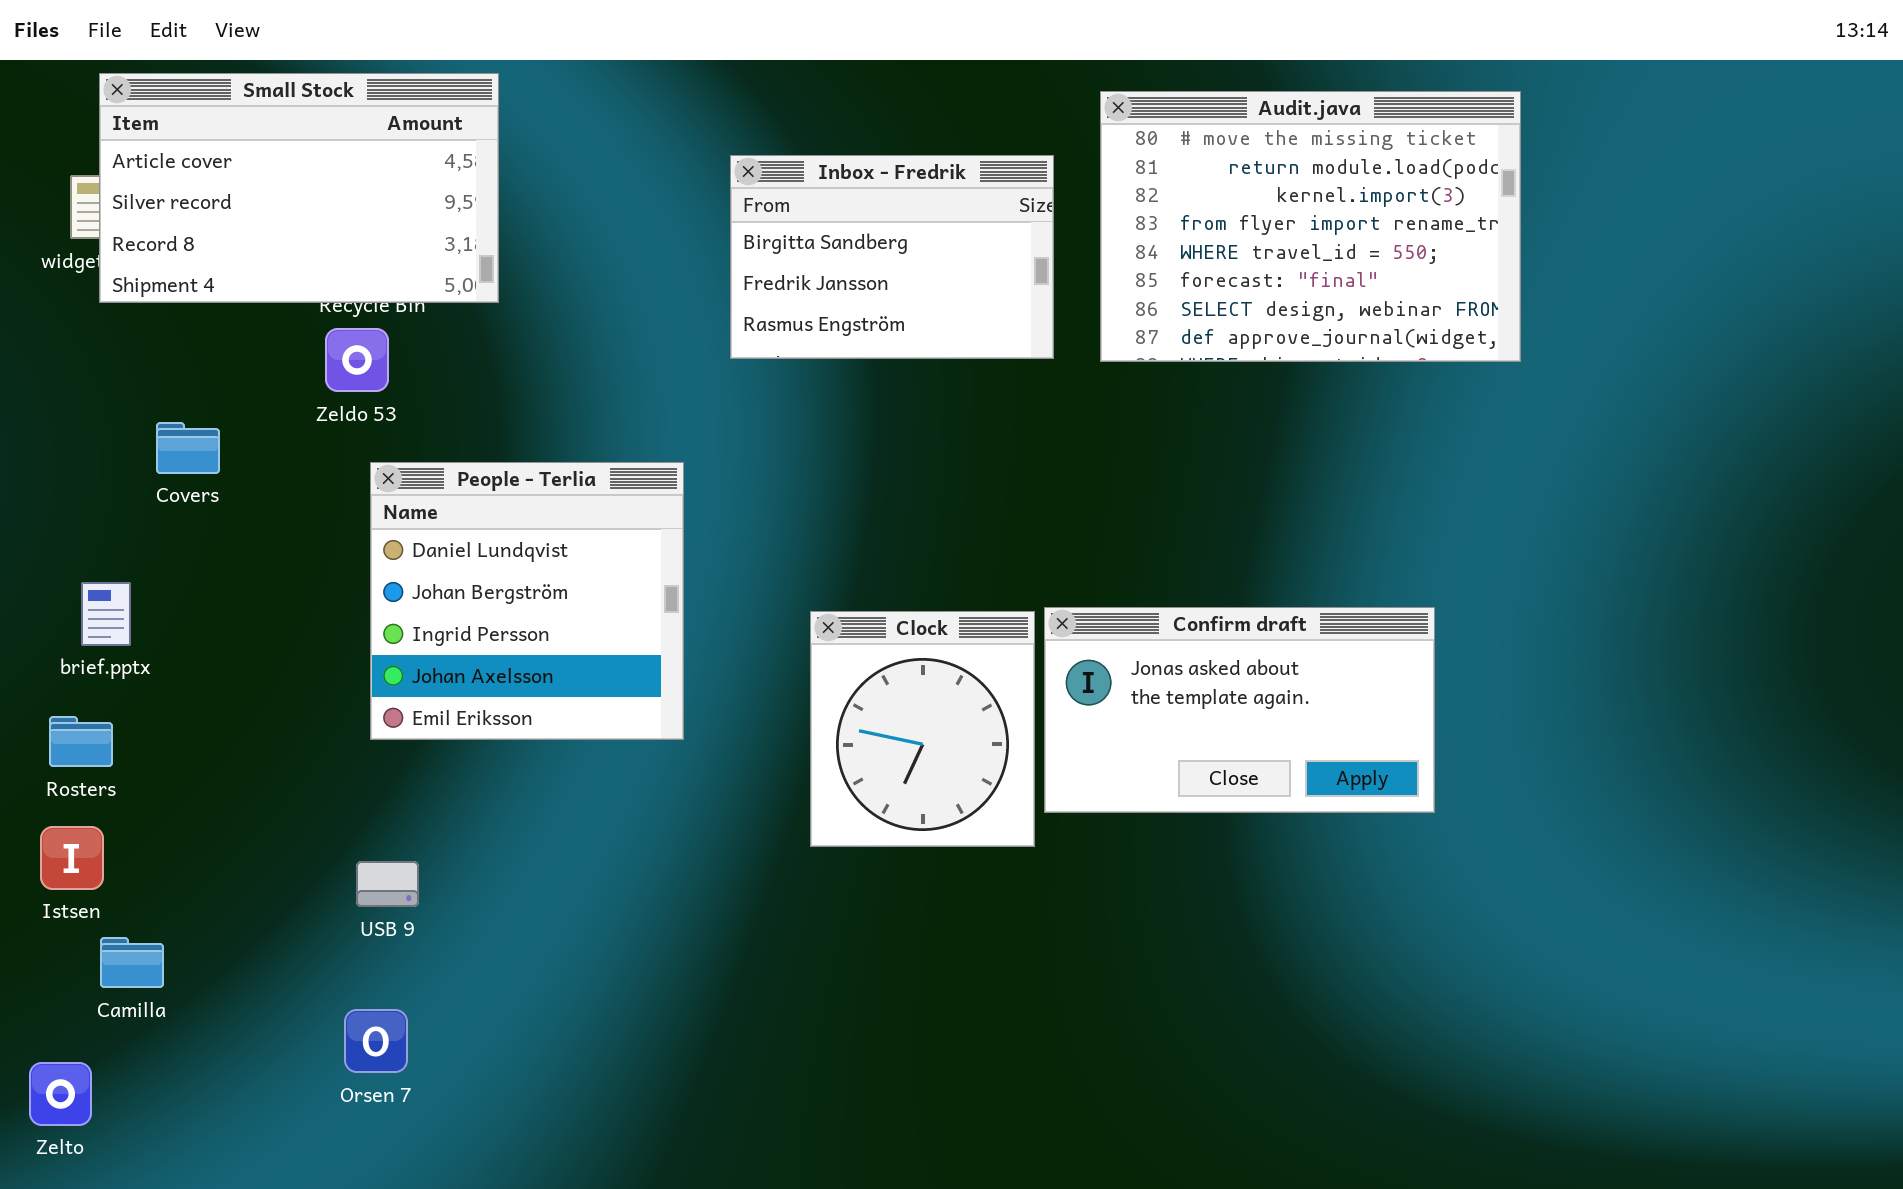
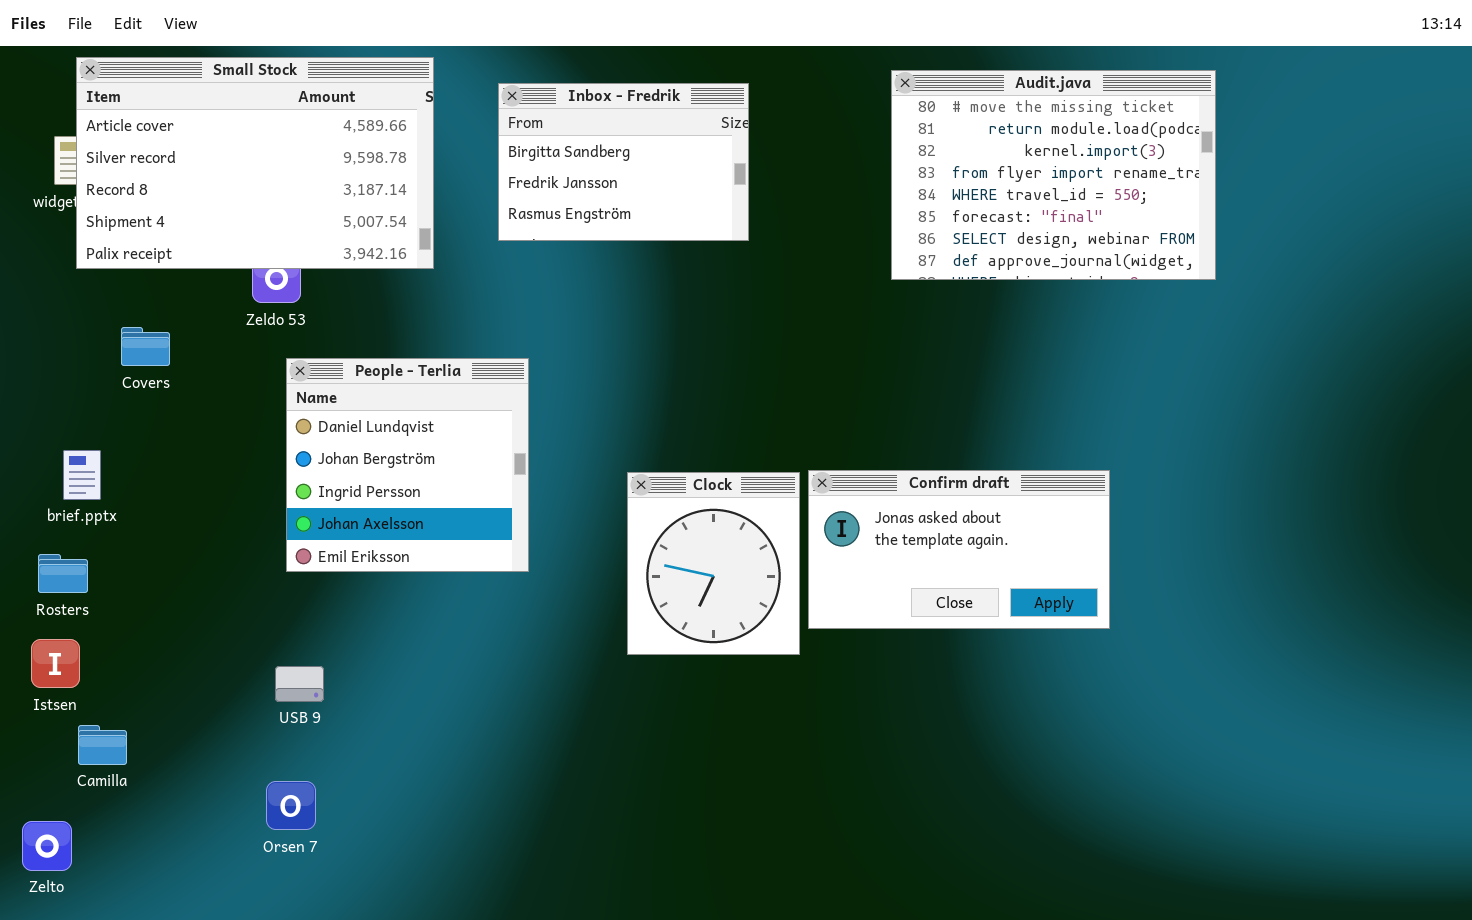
Small Stock: [99,73,499,303] -> [76,57,434,269], resized
Audit.java: [1100,91,1521,362] -> [891,70,1216,280], moved
Inbox - Fredrik: [730,155,1054,359] -> [498,83,749,241], moved

